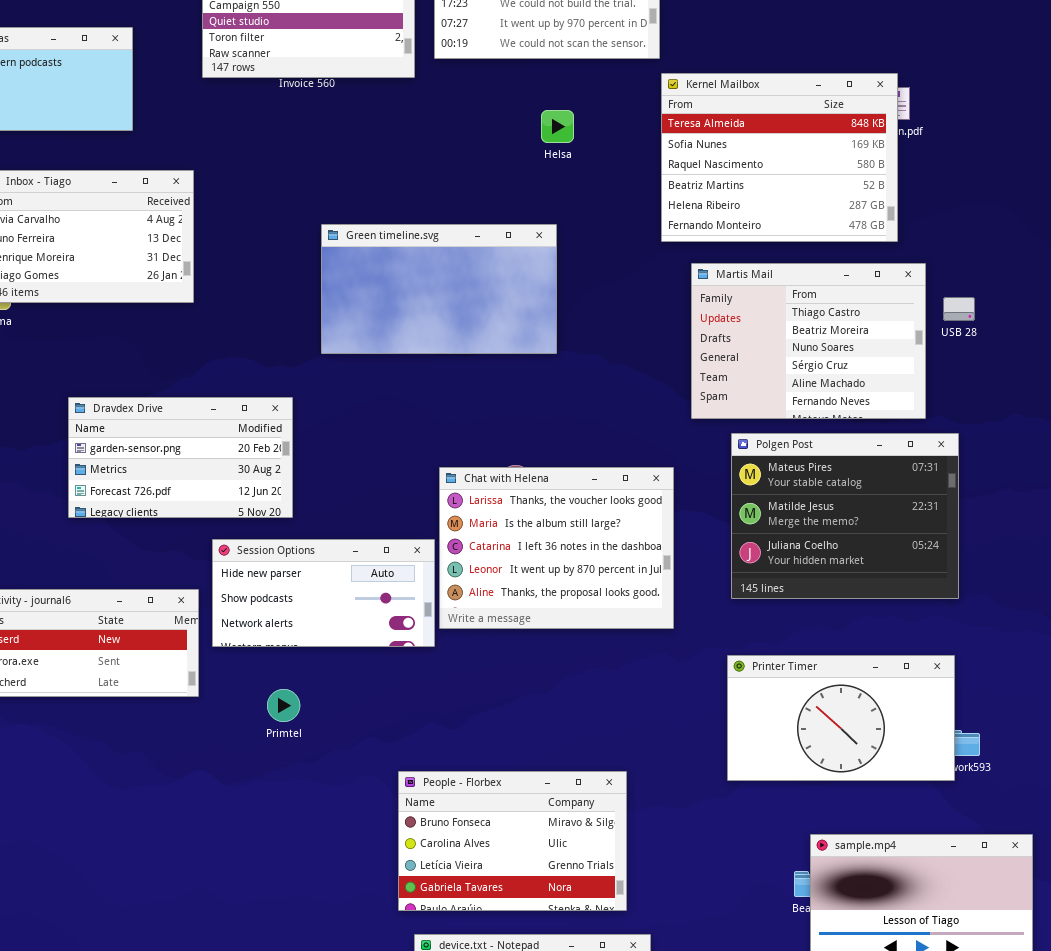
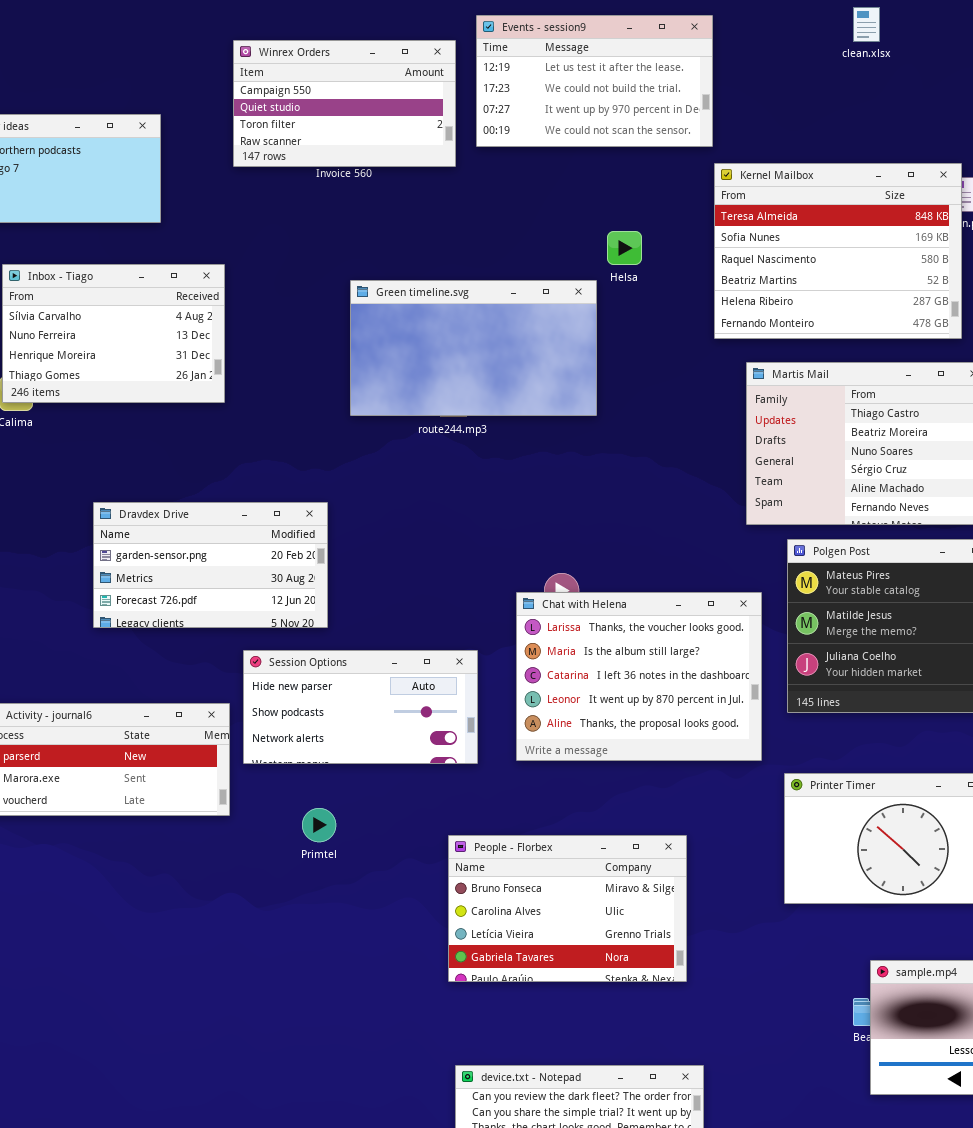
Helsa: [541,110,574,143] -> [607,231,642,265], moved
Green timeline.svg: [321,224,557,354] -> [350,280,597,416], moved
Chat with Helena: [439,467,674,629] -> [516,592,762,761], moved
People - Florbex: [398,771,627,911] -> [448,835,687,982], moved

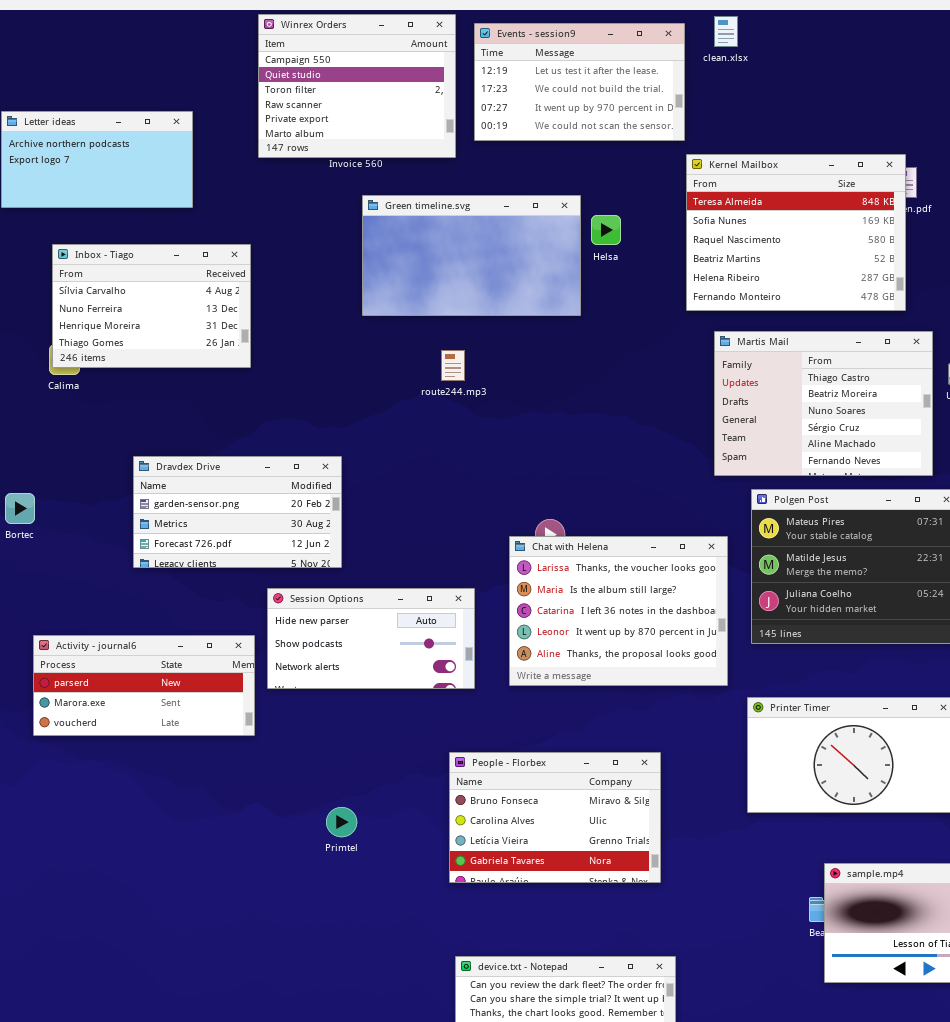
clean.xlsx: [853,7,880,42] -> [714,16,738,47], moved
Winrex Orders: [233,40,456,167] -> [258,14,456,158], resized
Green timeline.svg: [350,280,597,416] -> [362,195,581,316], moved
Primtel: [302,808,336,842] -> [326,807,357,837], moved

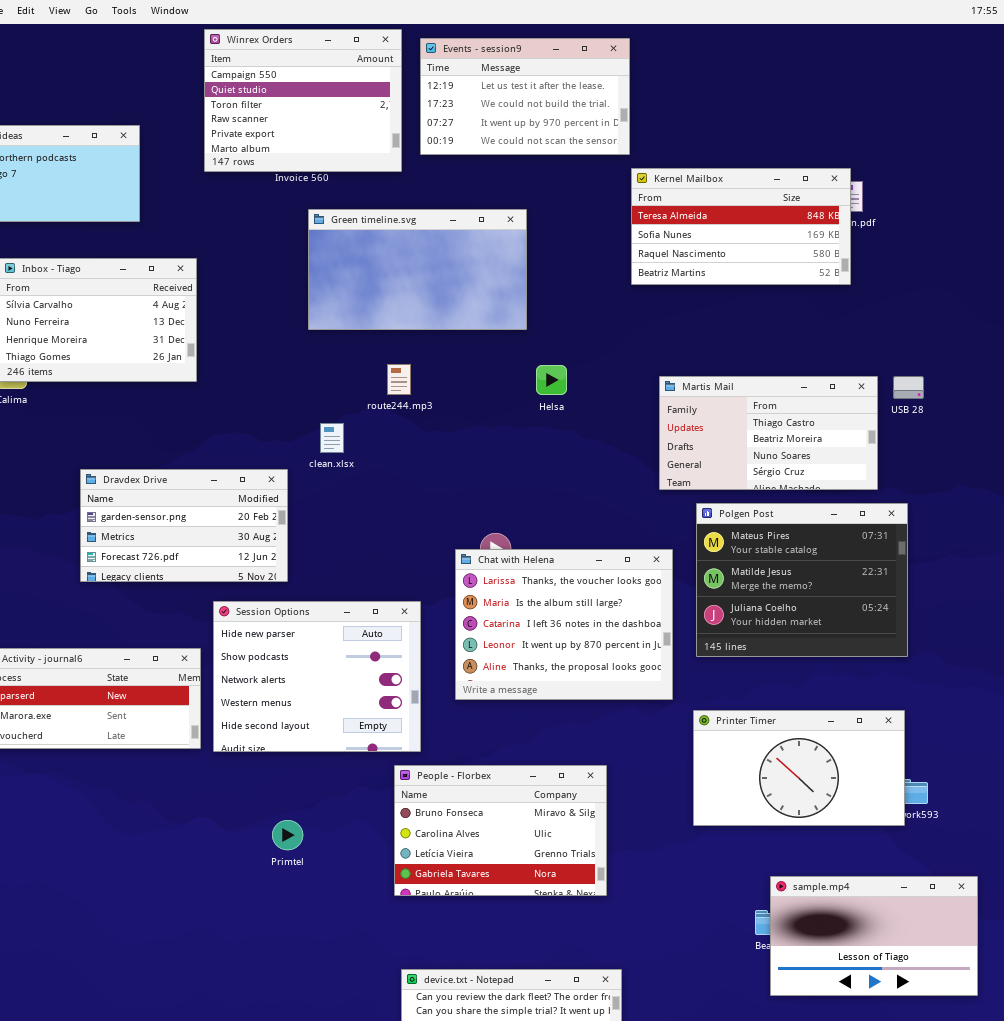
clean.xlsx: [714,16,738,47] -> [320,423,344,453], moved
Kernel Mailbox: [686,154,906,311] -> [631,168,851,285], resized
Helsa: [591,215,621,245] -> [536,365,567,395], moved
Martis Mail: [714,331,933,476] -> [659,376,878,490], resized
Session Options: [267,588,475,689] -> [213,601,421,752], resized

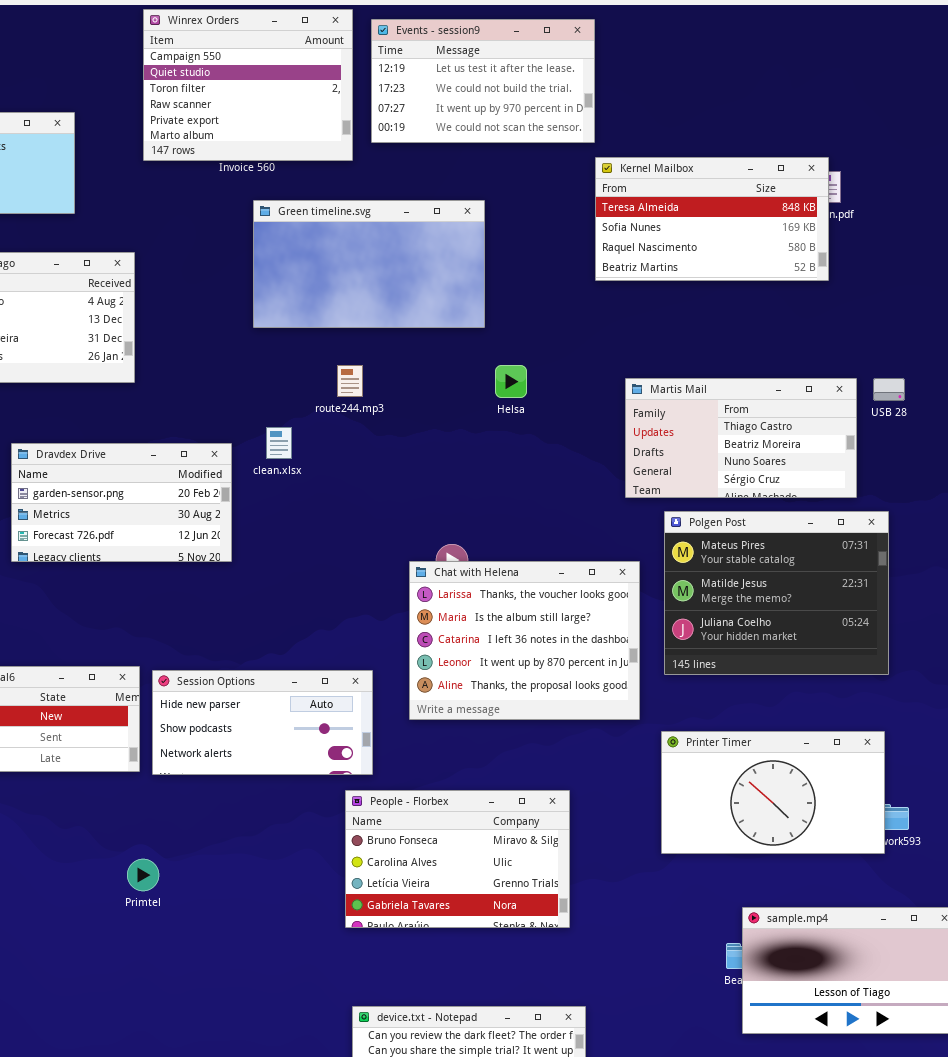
Dravdex Drive: [80,469,288,582] -> [11,443,232,562], moved
Session Options: [213,601,421,752] -> [152,670,373,775], resized
Primtel: [272,820,303,850] -> [127,859,159,891], moved

